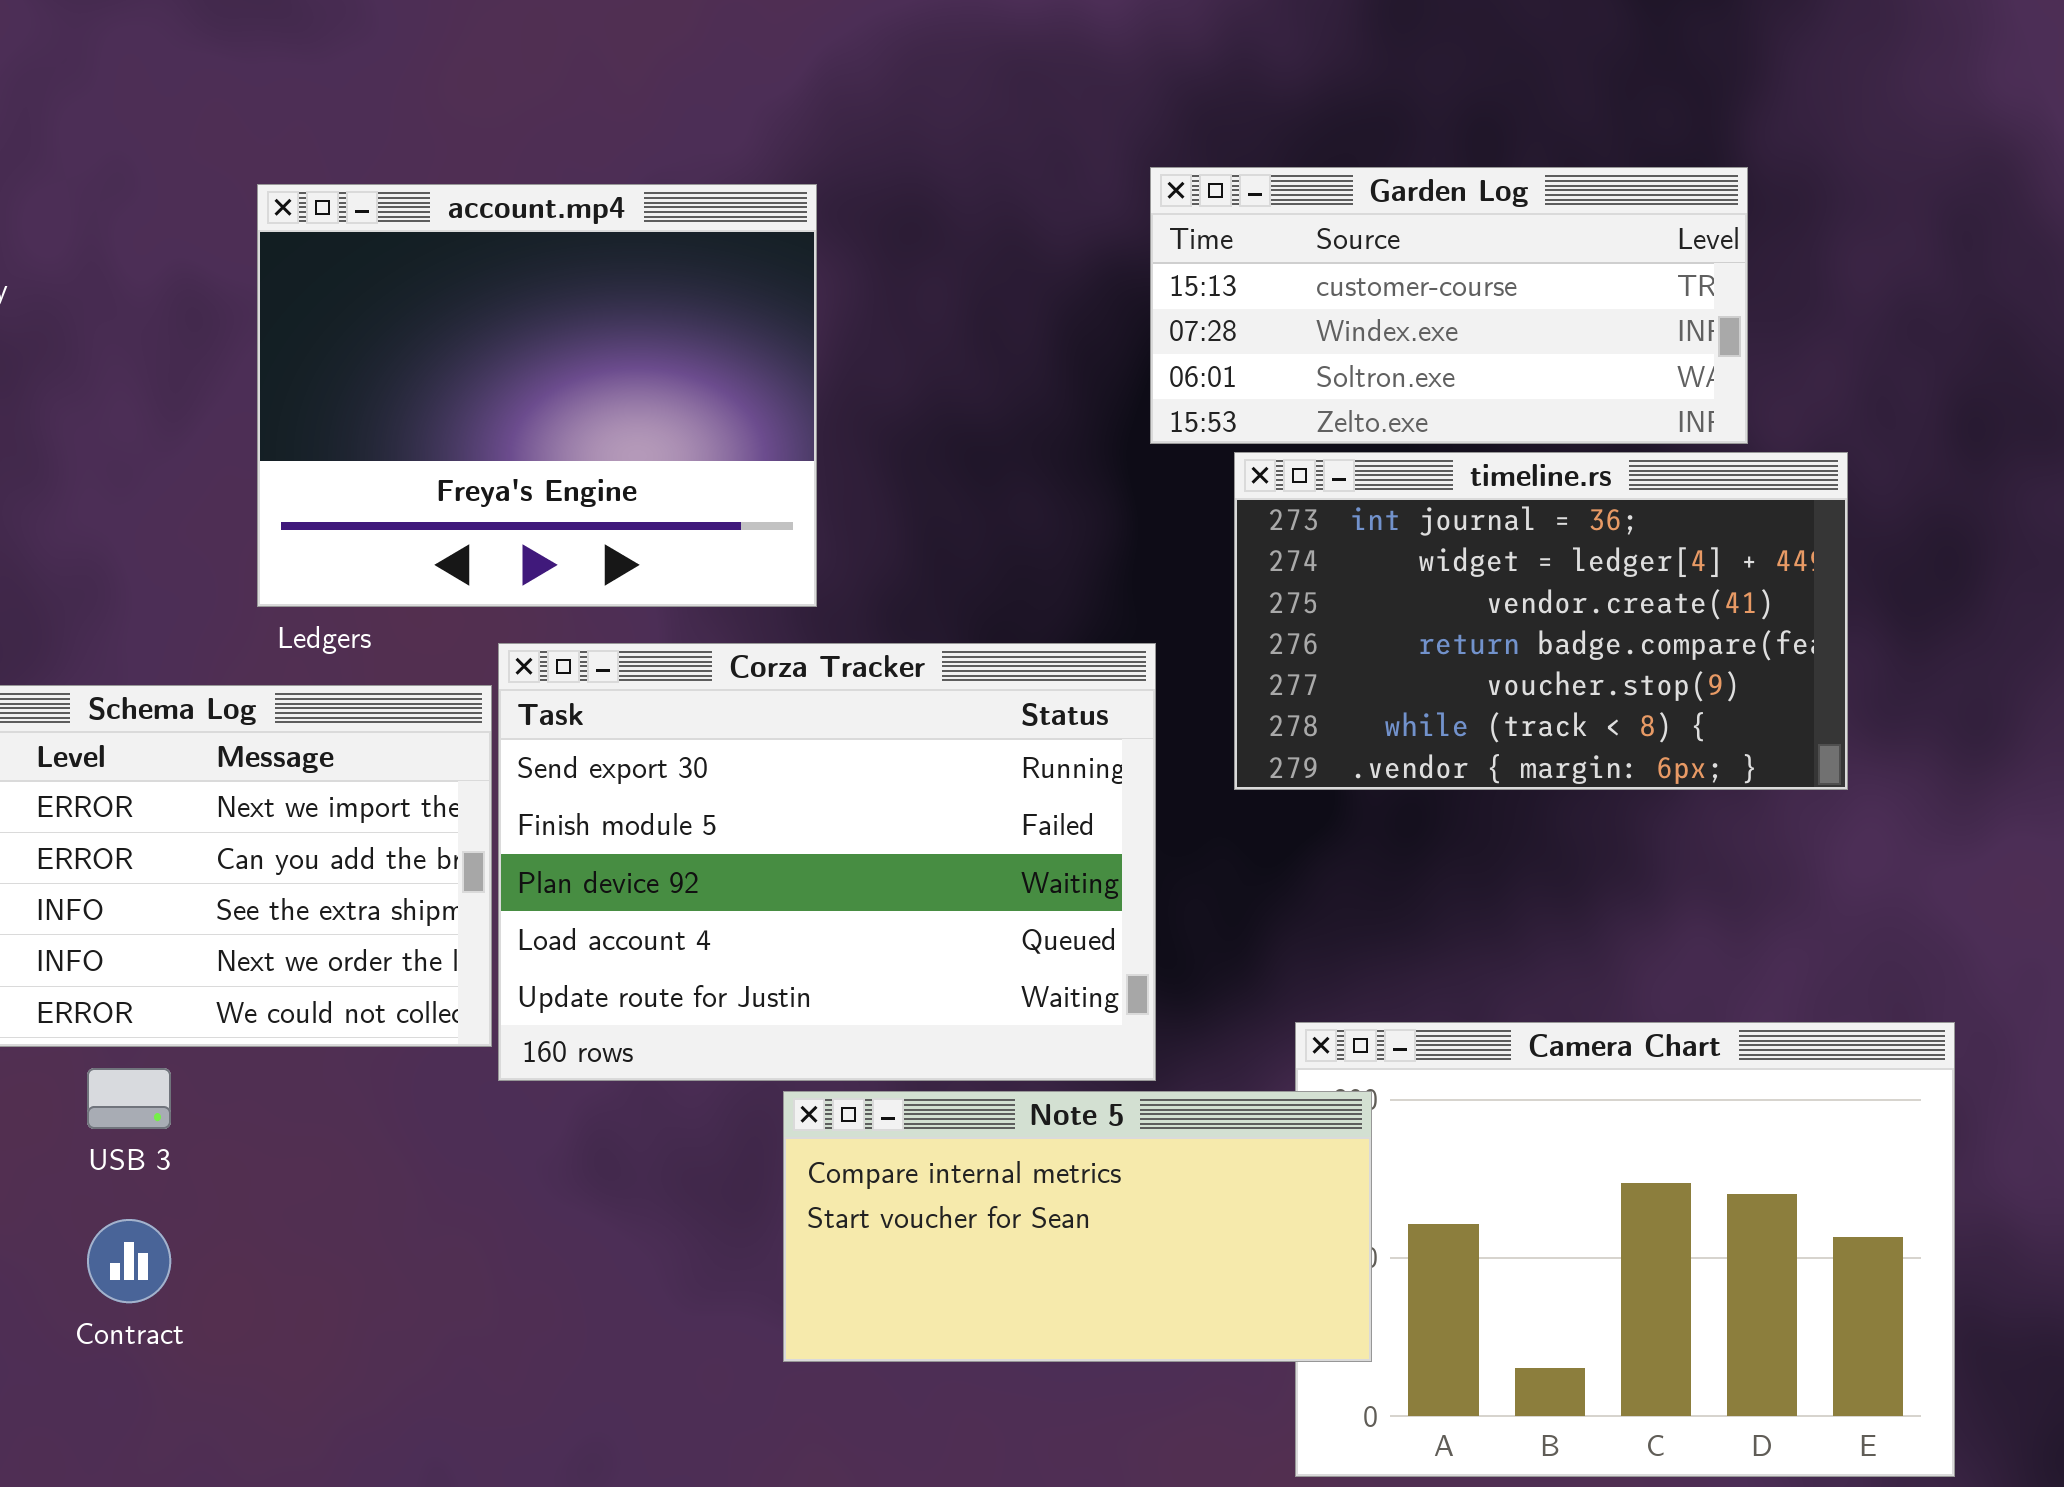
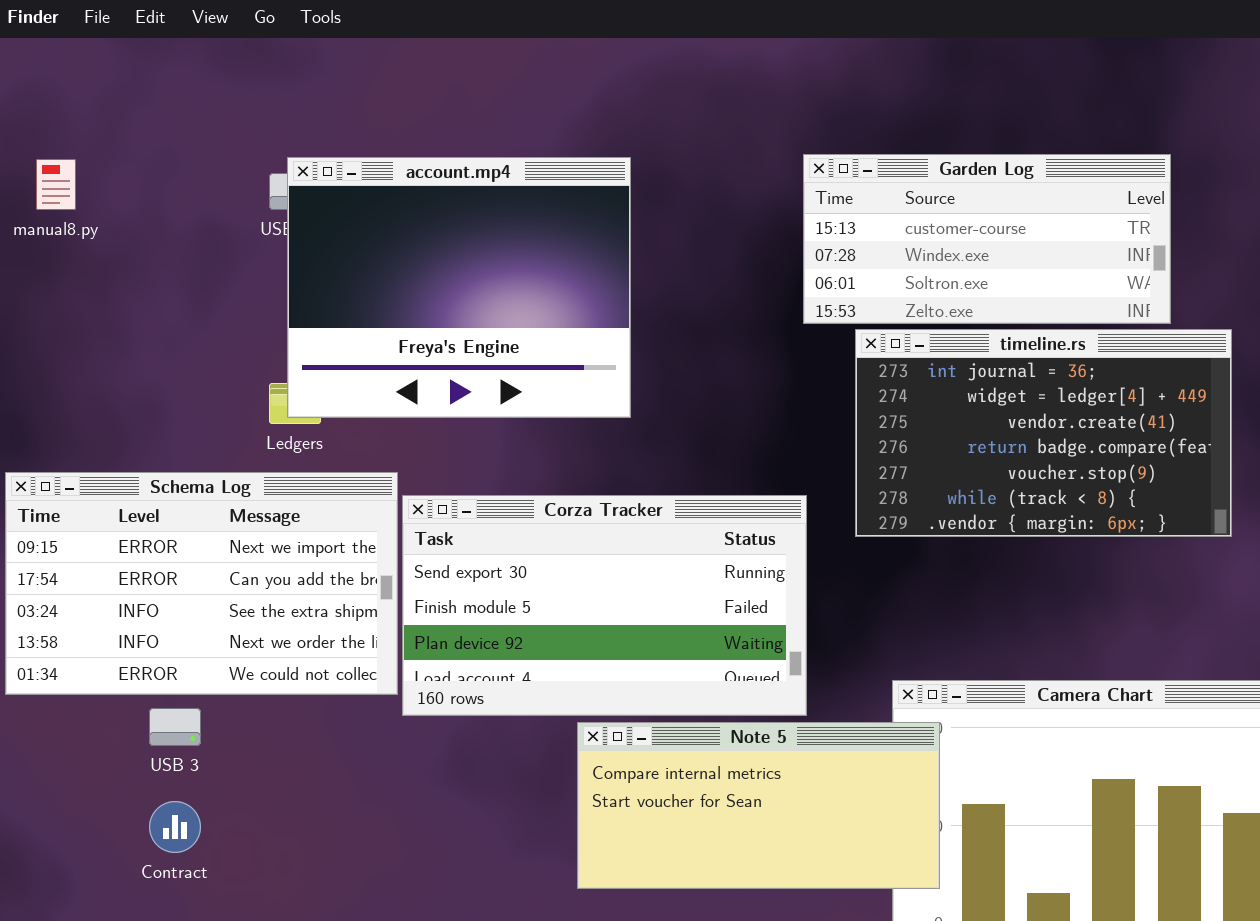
account.mp4: [257,184,817,607] -> [287,157,631,418], moved
Corza Tracker: [498,643,1156,1081] -> [402,495,807,716], resized

